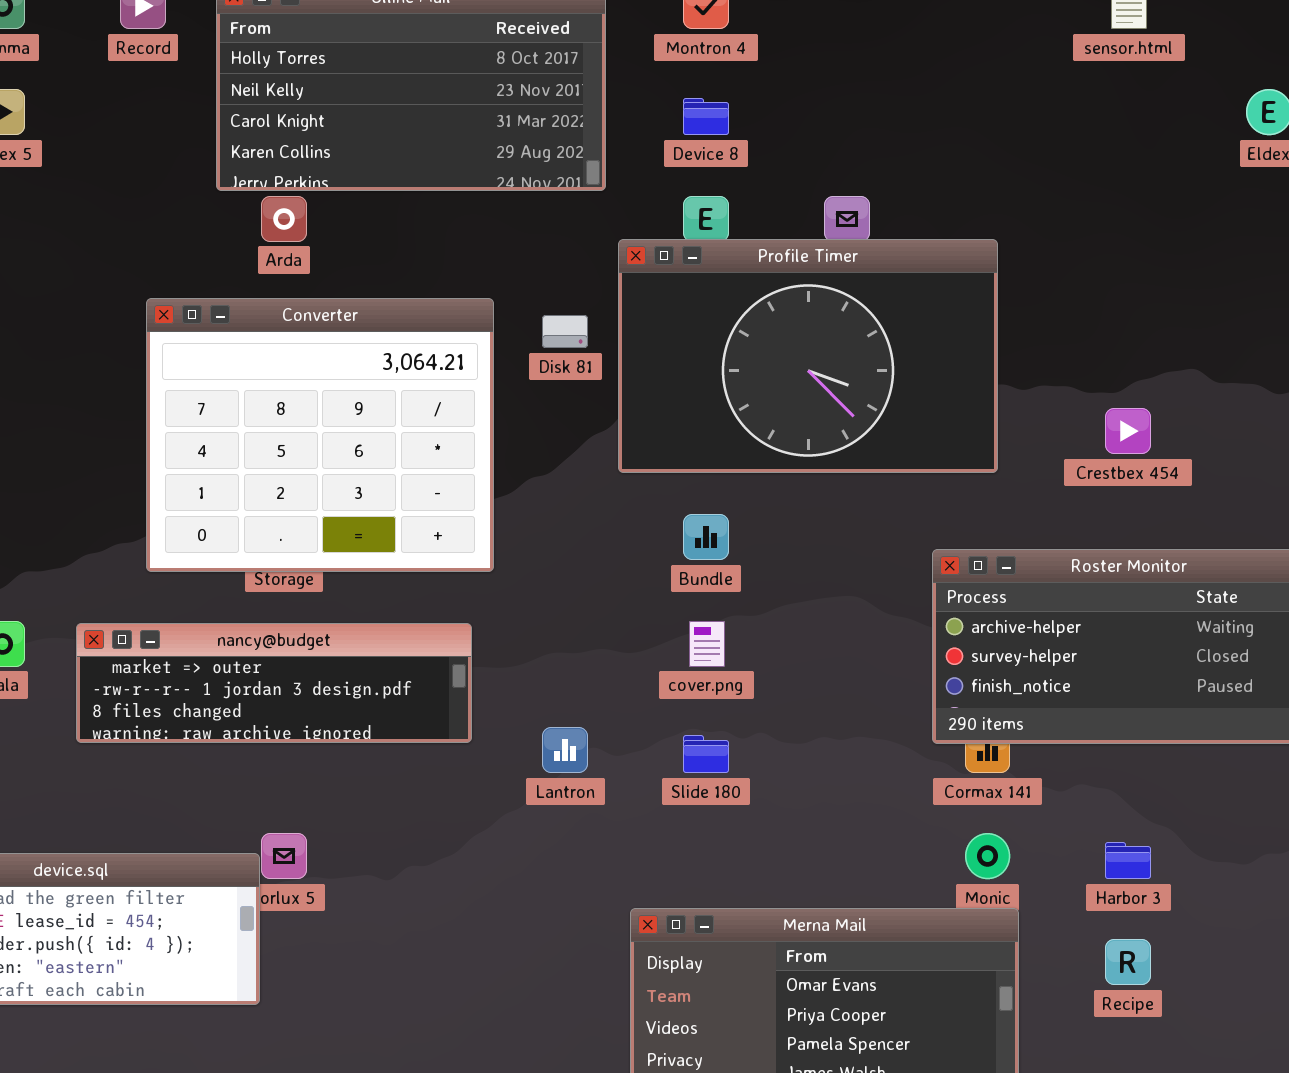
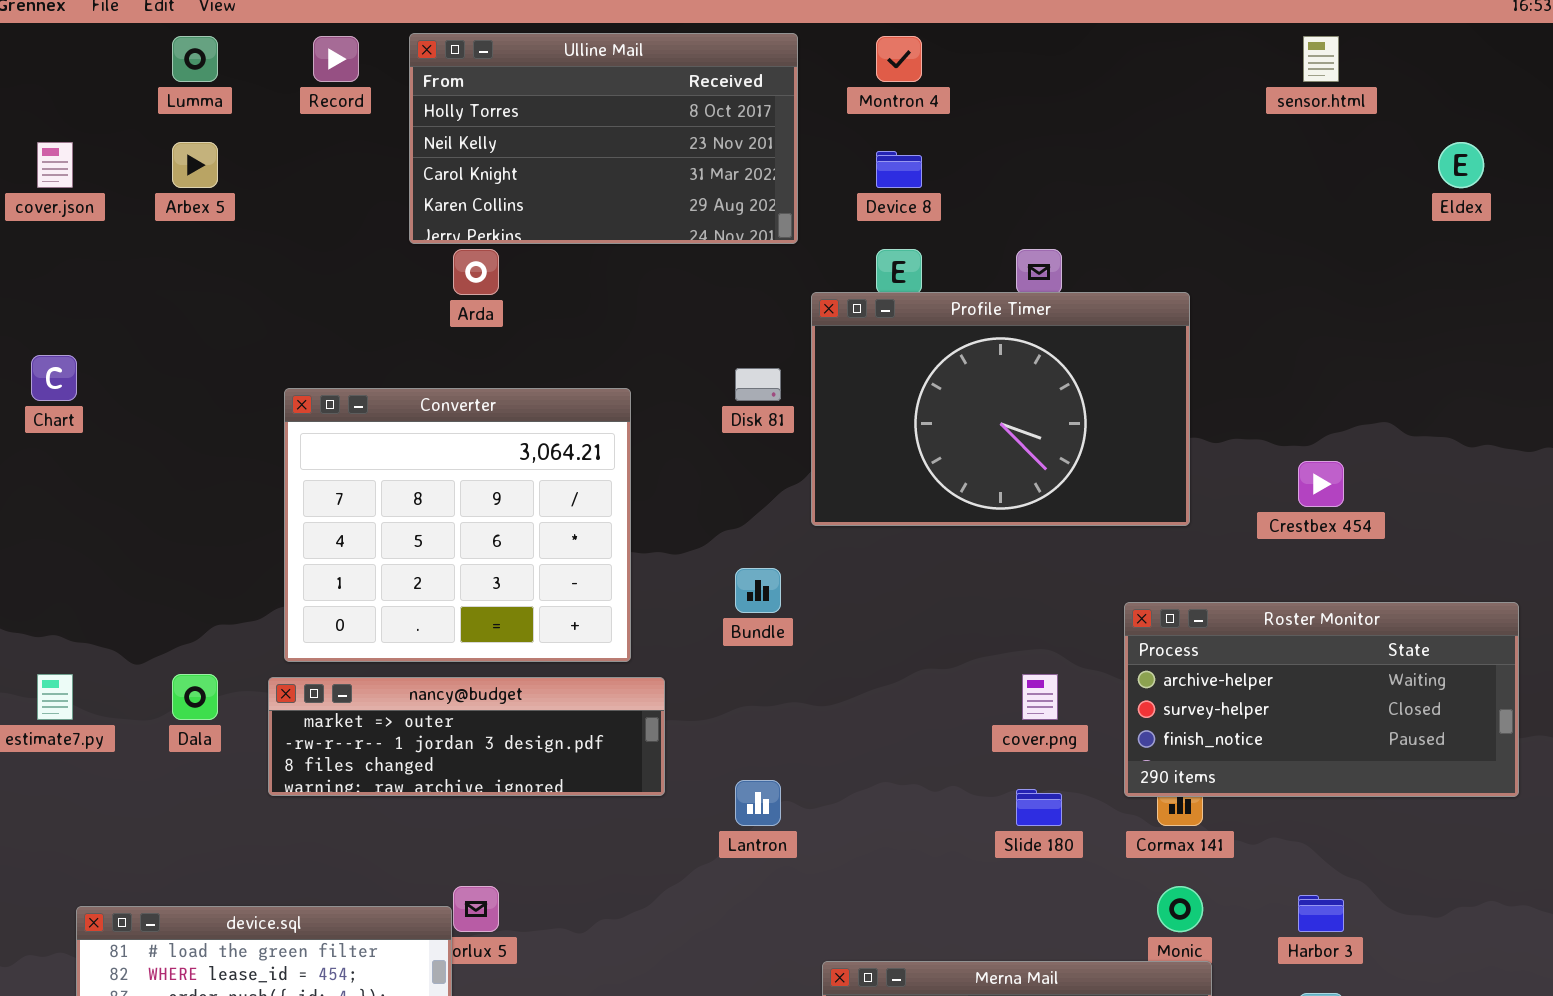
Converter: [146,298,494,572] -> [284,388,631,662], moved
Bundle: [683,514,729,560] -> [735,568,781,613], moved
cover.png: [689,621,725,667] -> [1022,674,1058,720], moved
Slide 180: [683,735,729,773] -> [1016,789,1062,826], moved

